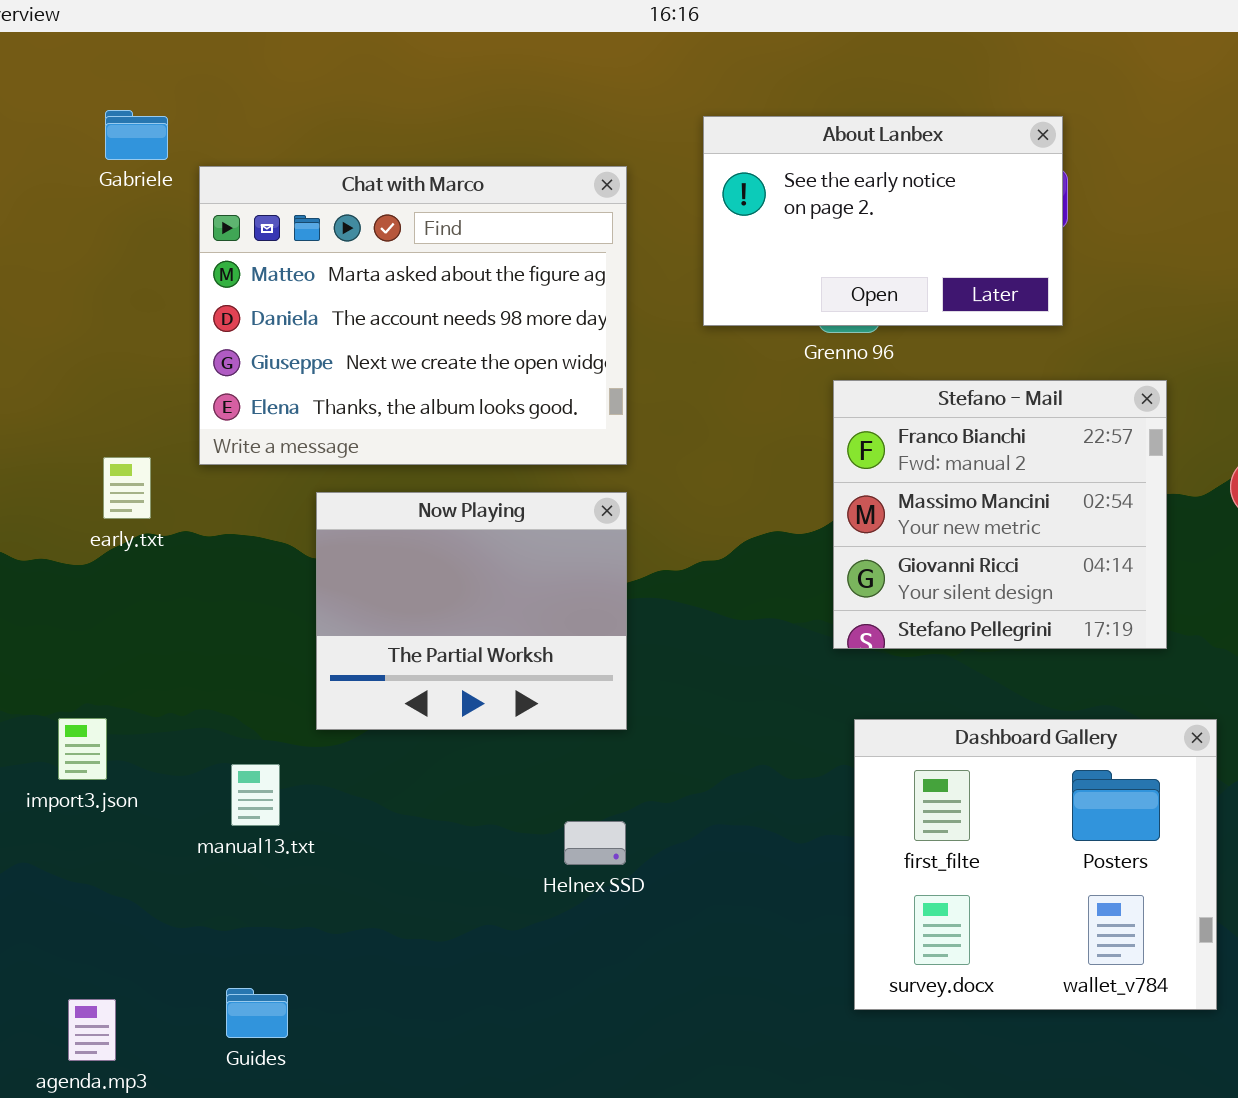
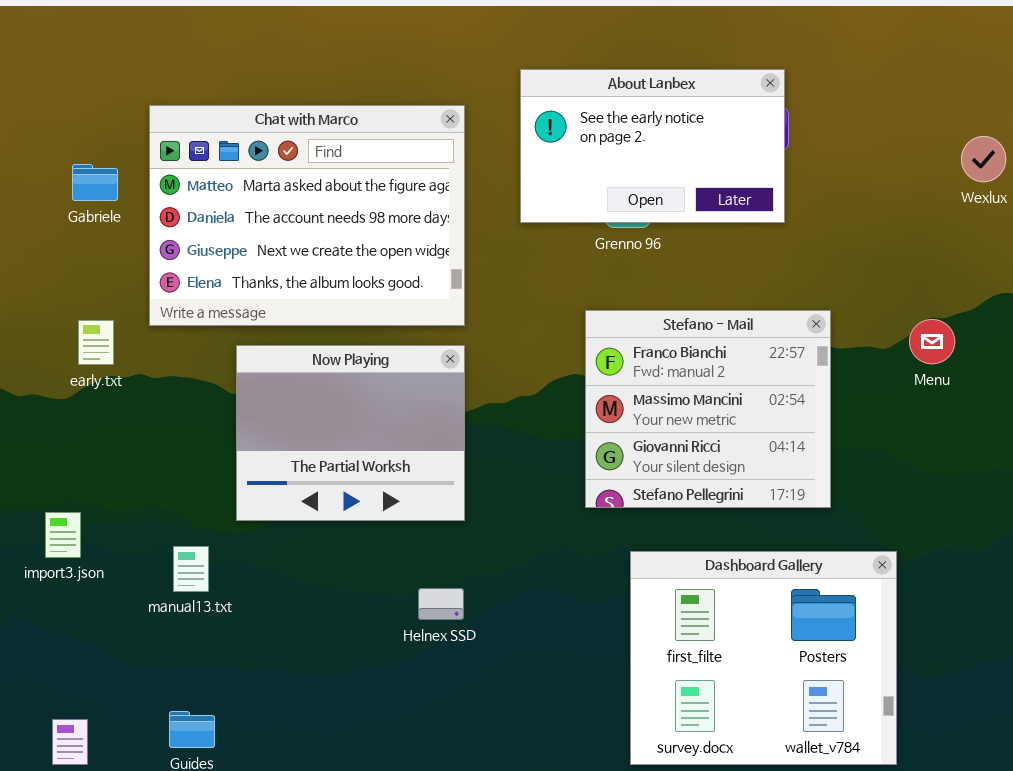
Gabriele: [105,110,168,160] -> [72,164,118,201], moved
Stefano - Mail: [833,380,1167,649] -> [585,310,831,508], moved
Dashboard Gallery: [854,719,1217,1010] -> [630,551,897,765], moved

